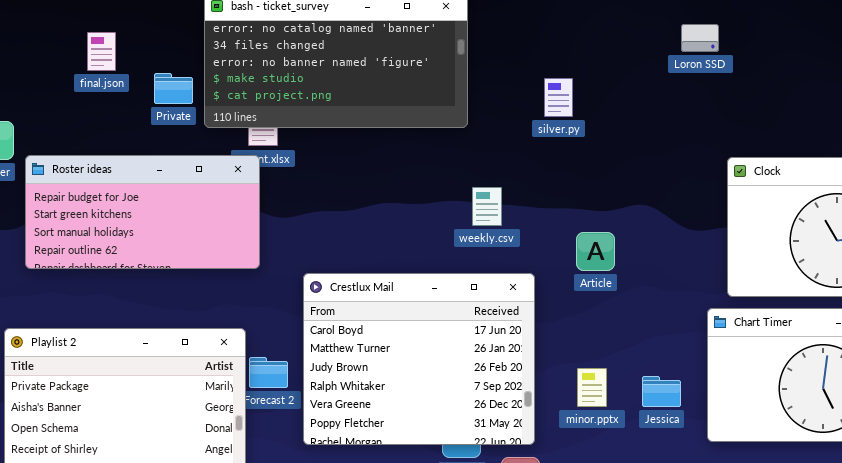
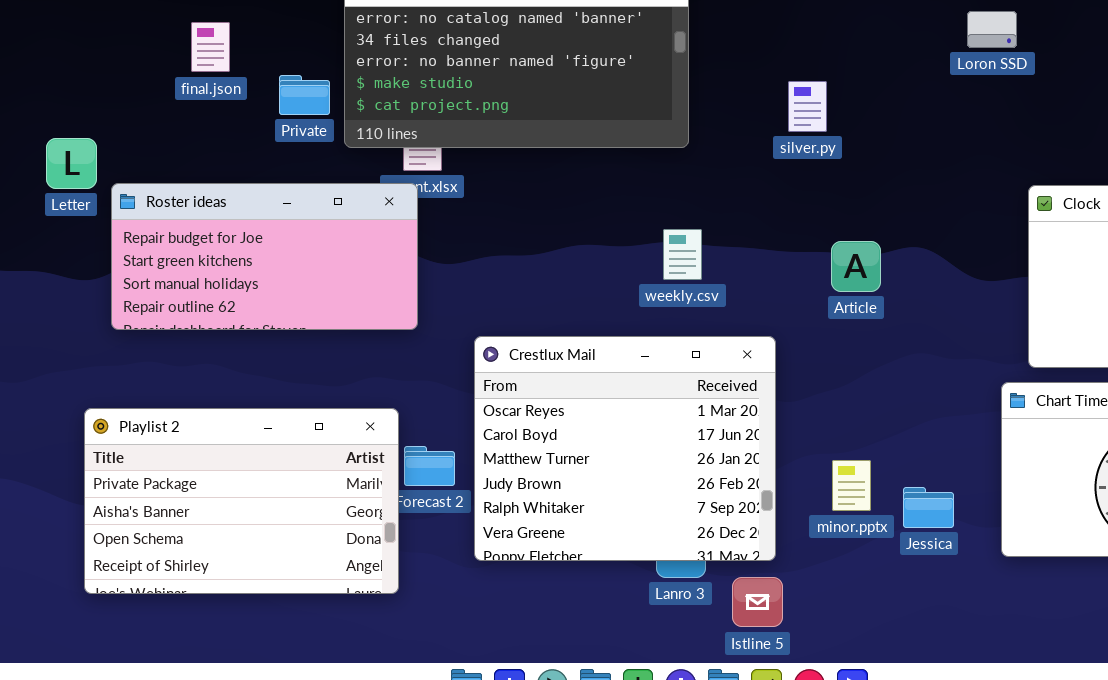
weekly.csv: [472,187,502,226] -> [663,229,702,280], moved
Article: [576,232,615,271] -> [831,241,881,292], moved
Crestlux Mail: [303,273,535,445] -> [474,336,776,561], scrolled up 1 row
Jessica: [642,376,681,407] -> [903,487,954,528], moved

